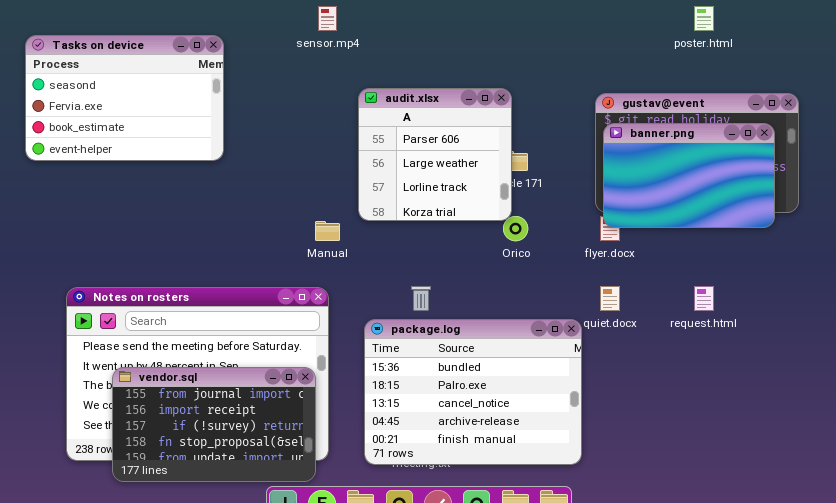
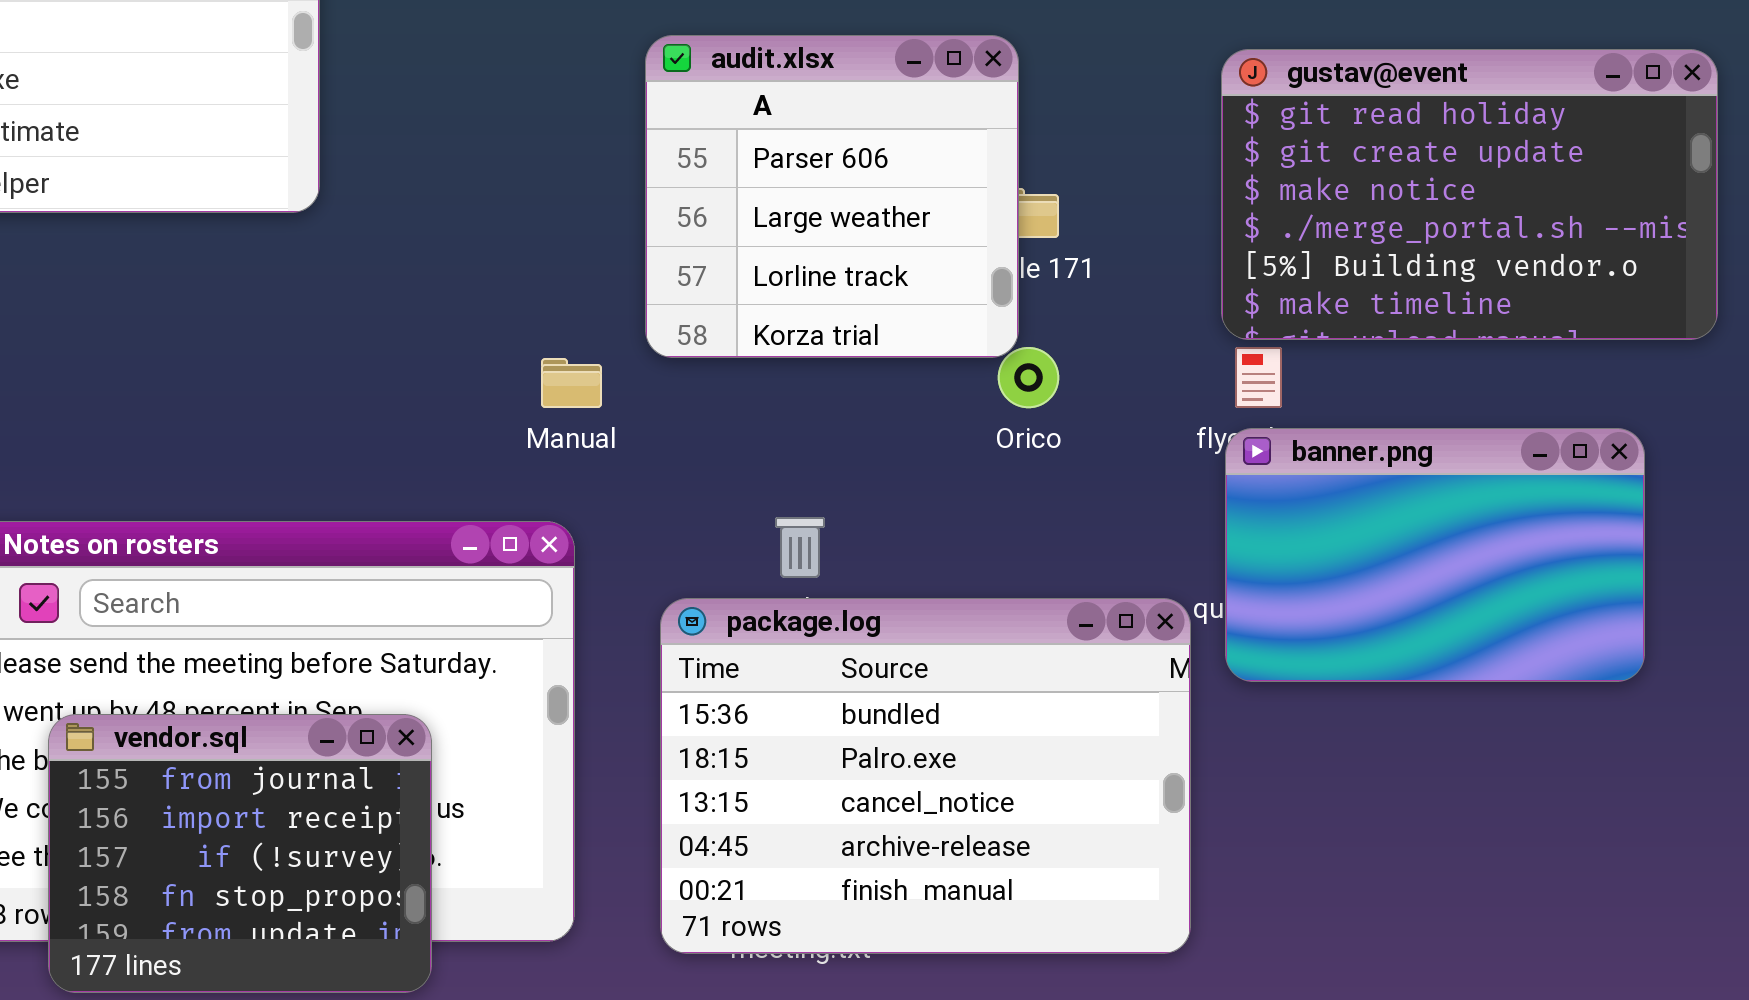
banner.png: [603,123,775,228] -> [1225,428,1645,682], moved
vendor.sql: [112,367,316,482] -> [48,714,432,993], resized

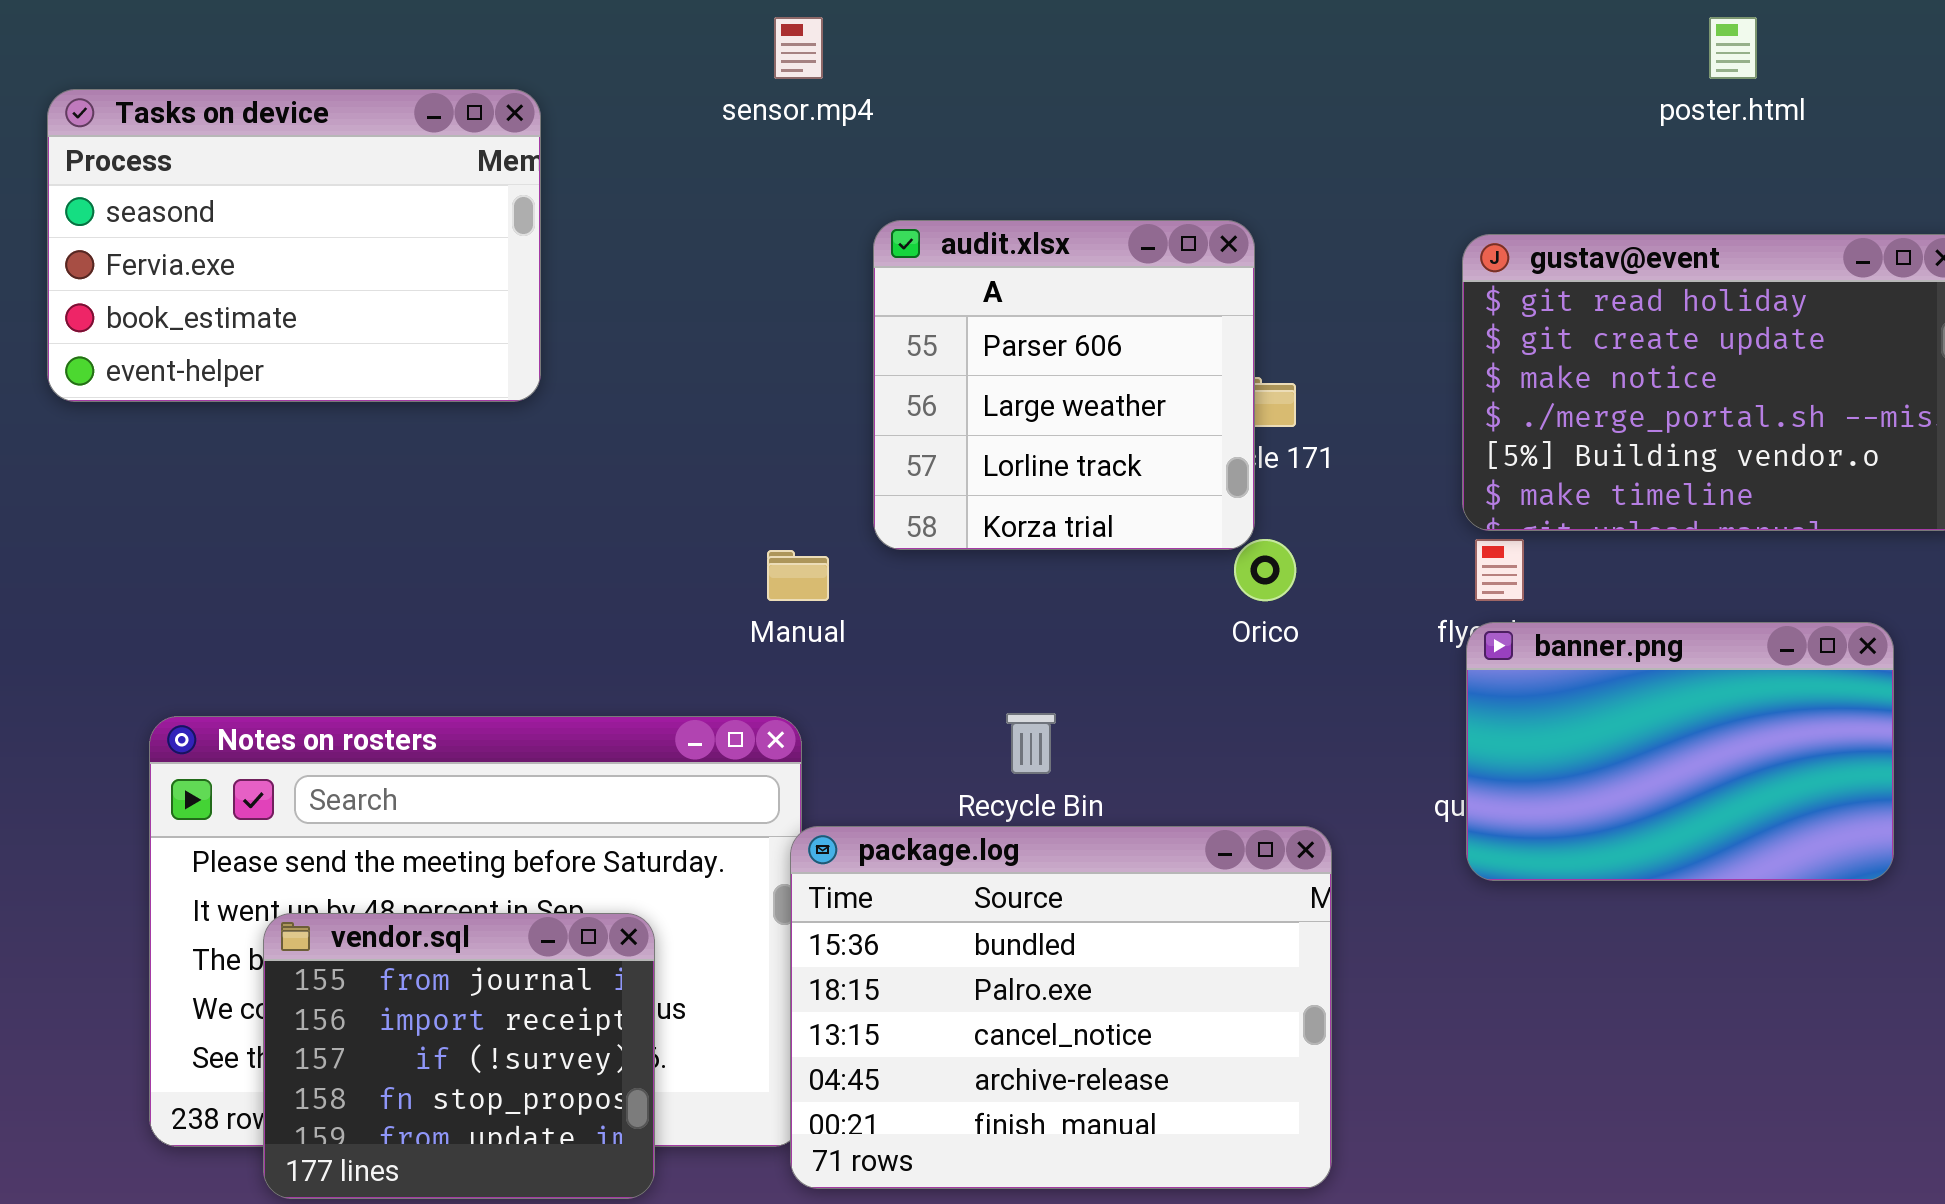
package.log: [660,598,1191,954] -> [790,826,1332,1189], moved

